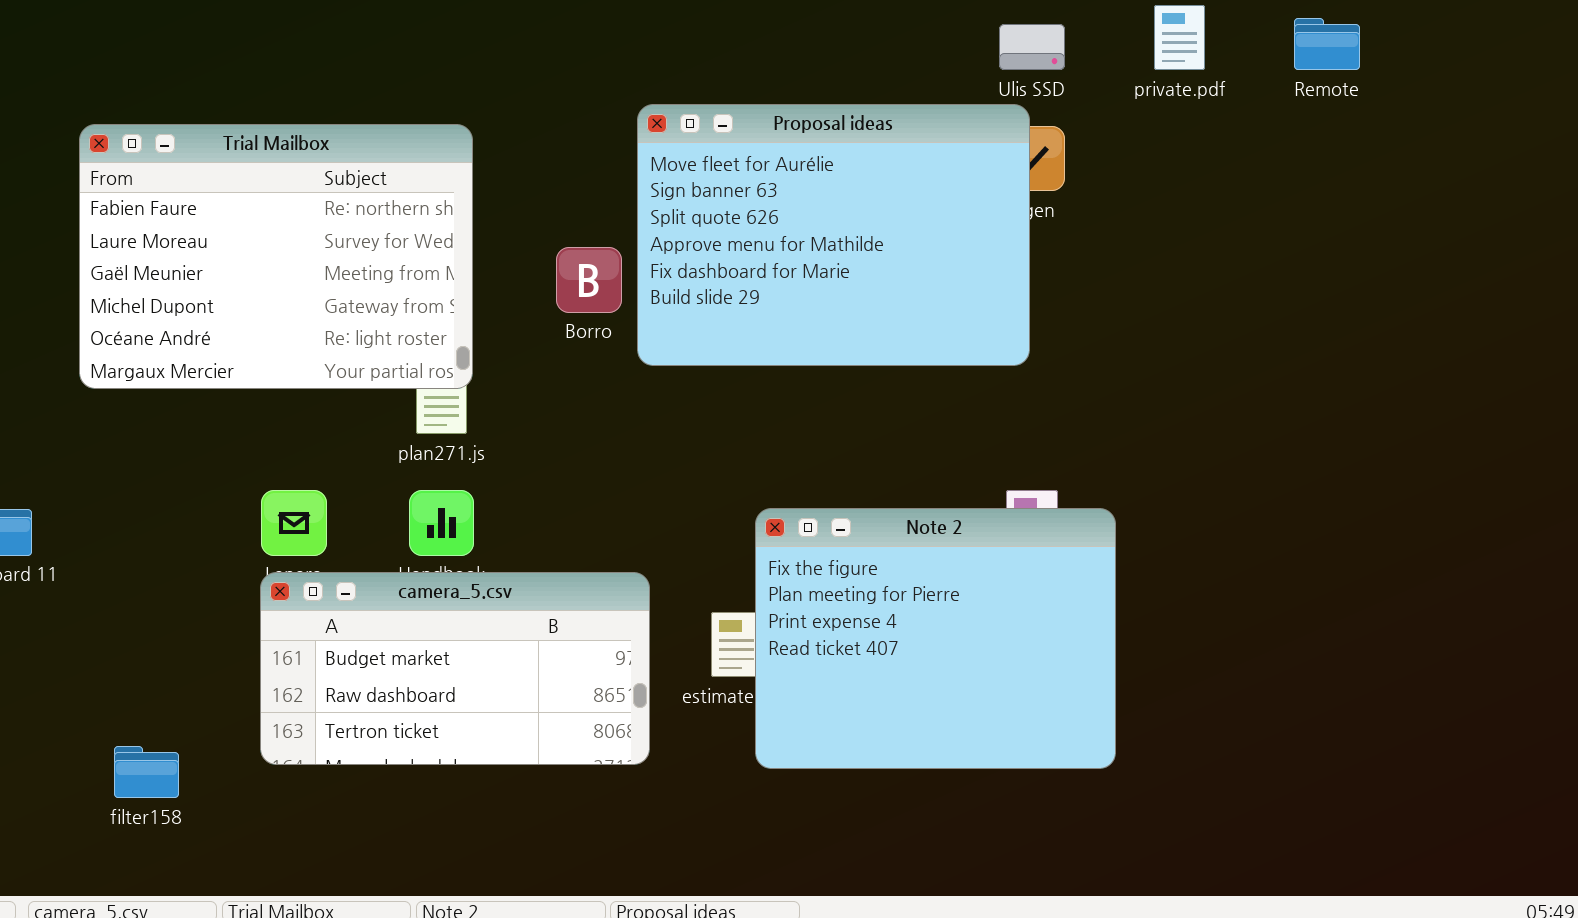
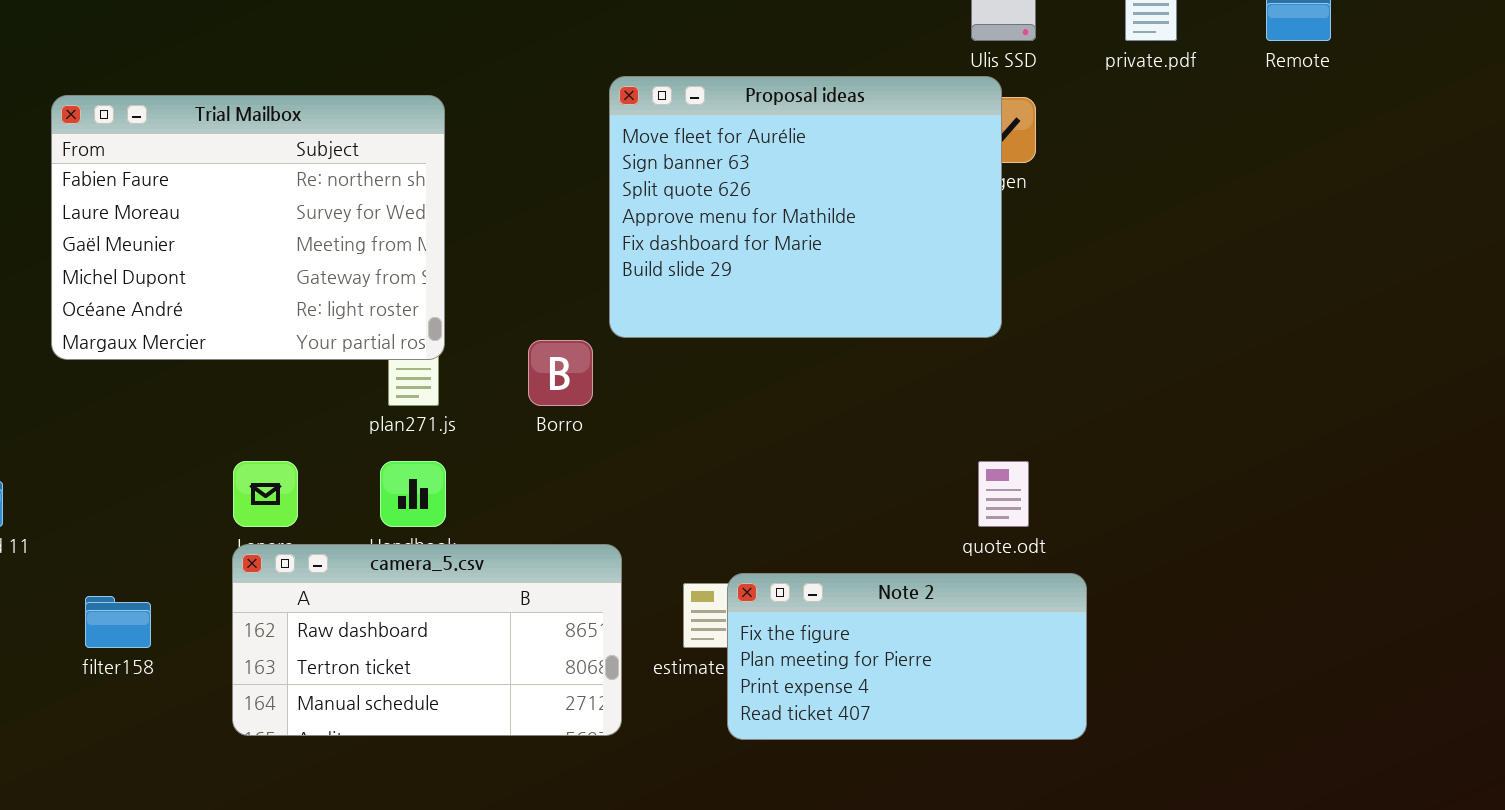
Borro: [556,247,622,313] -> [528,340,593,406], moved
Note 2: [755,508,1116,769] -> [727,573,1087,740], resized
camera_5.csv: [260,572,650,765] -> [232,544,622,736], scrolled down 1 row
filter158: [114,746,179,798] -> [85,596,151,648], moved

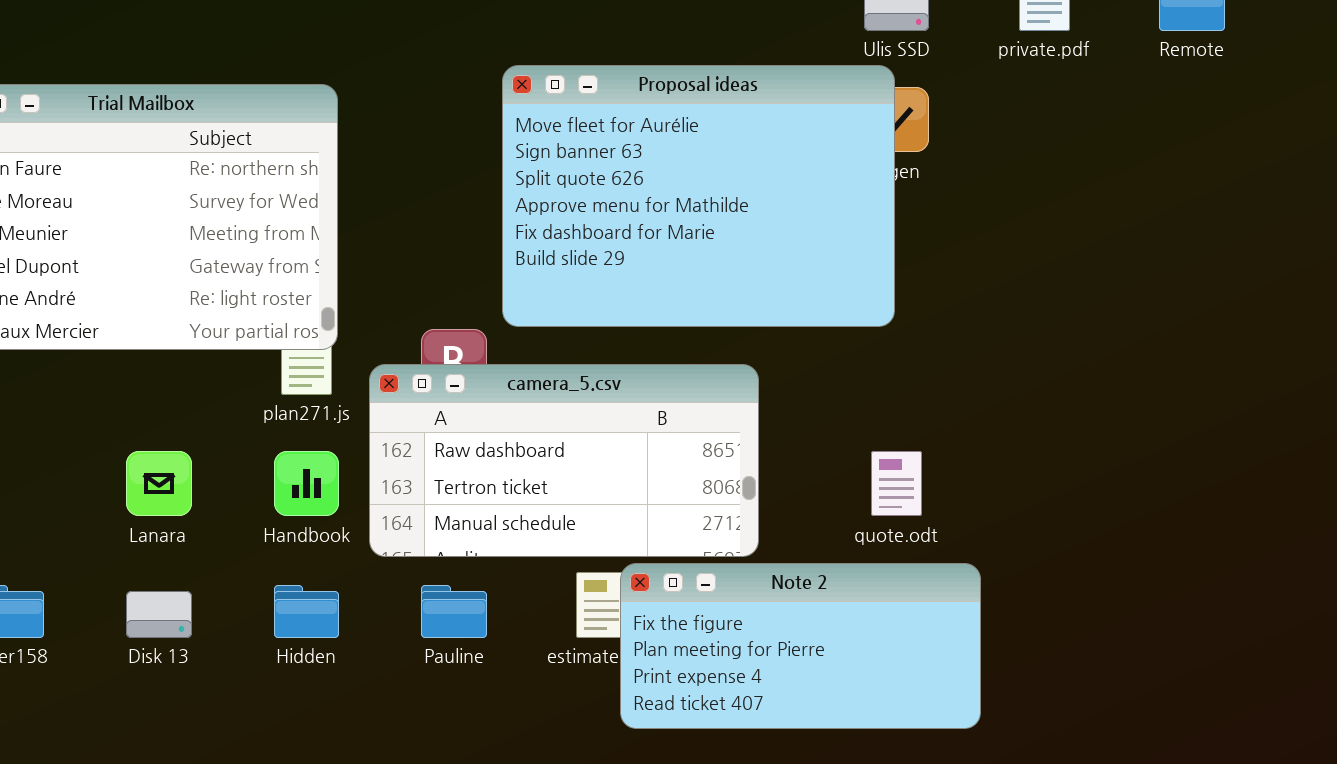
camera_5.csv: [232,544,622,736] -> [369,364,759,557], moved

